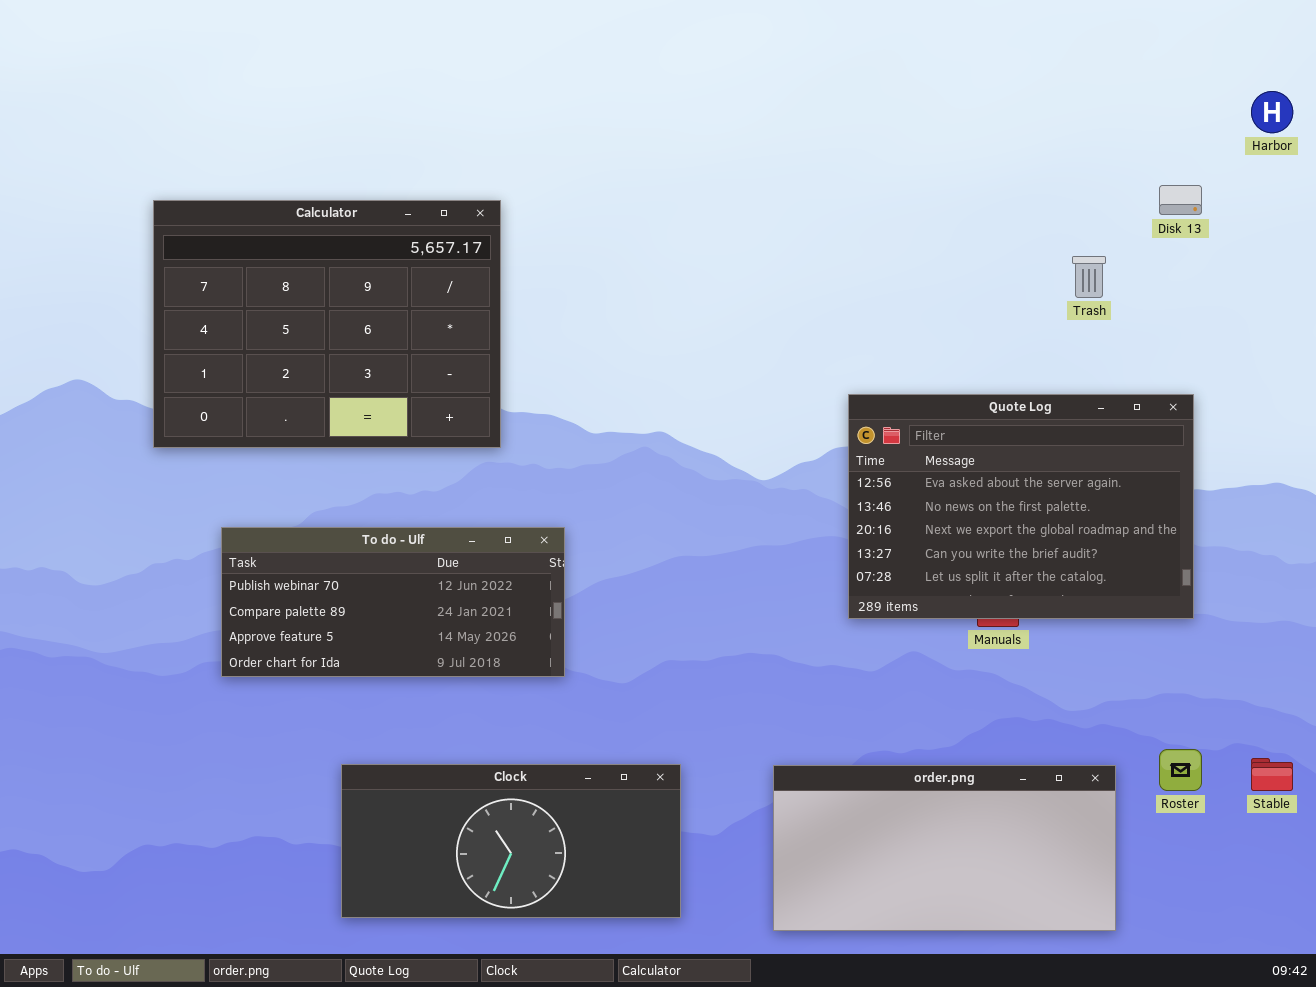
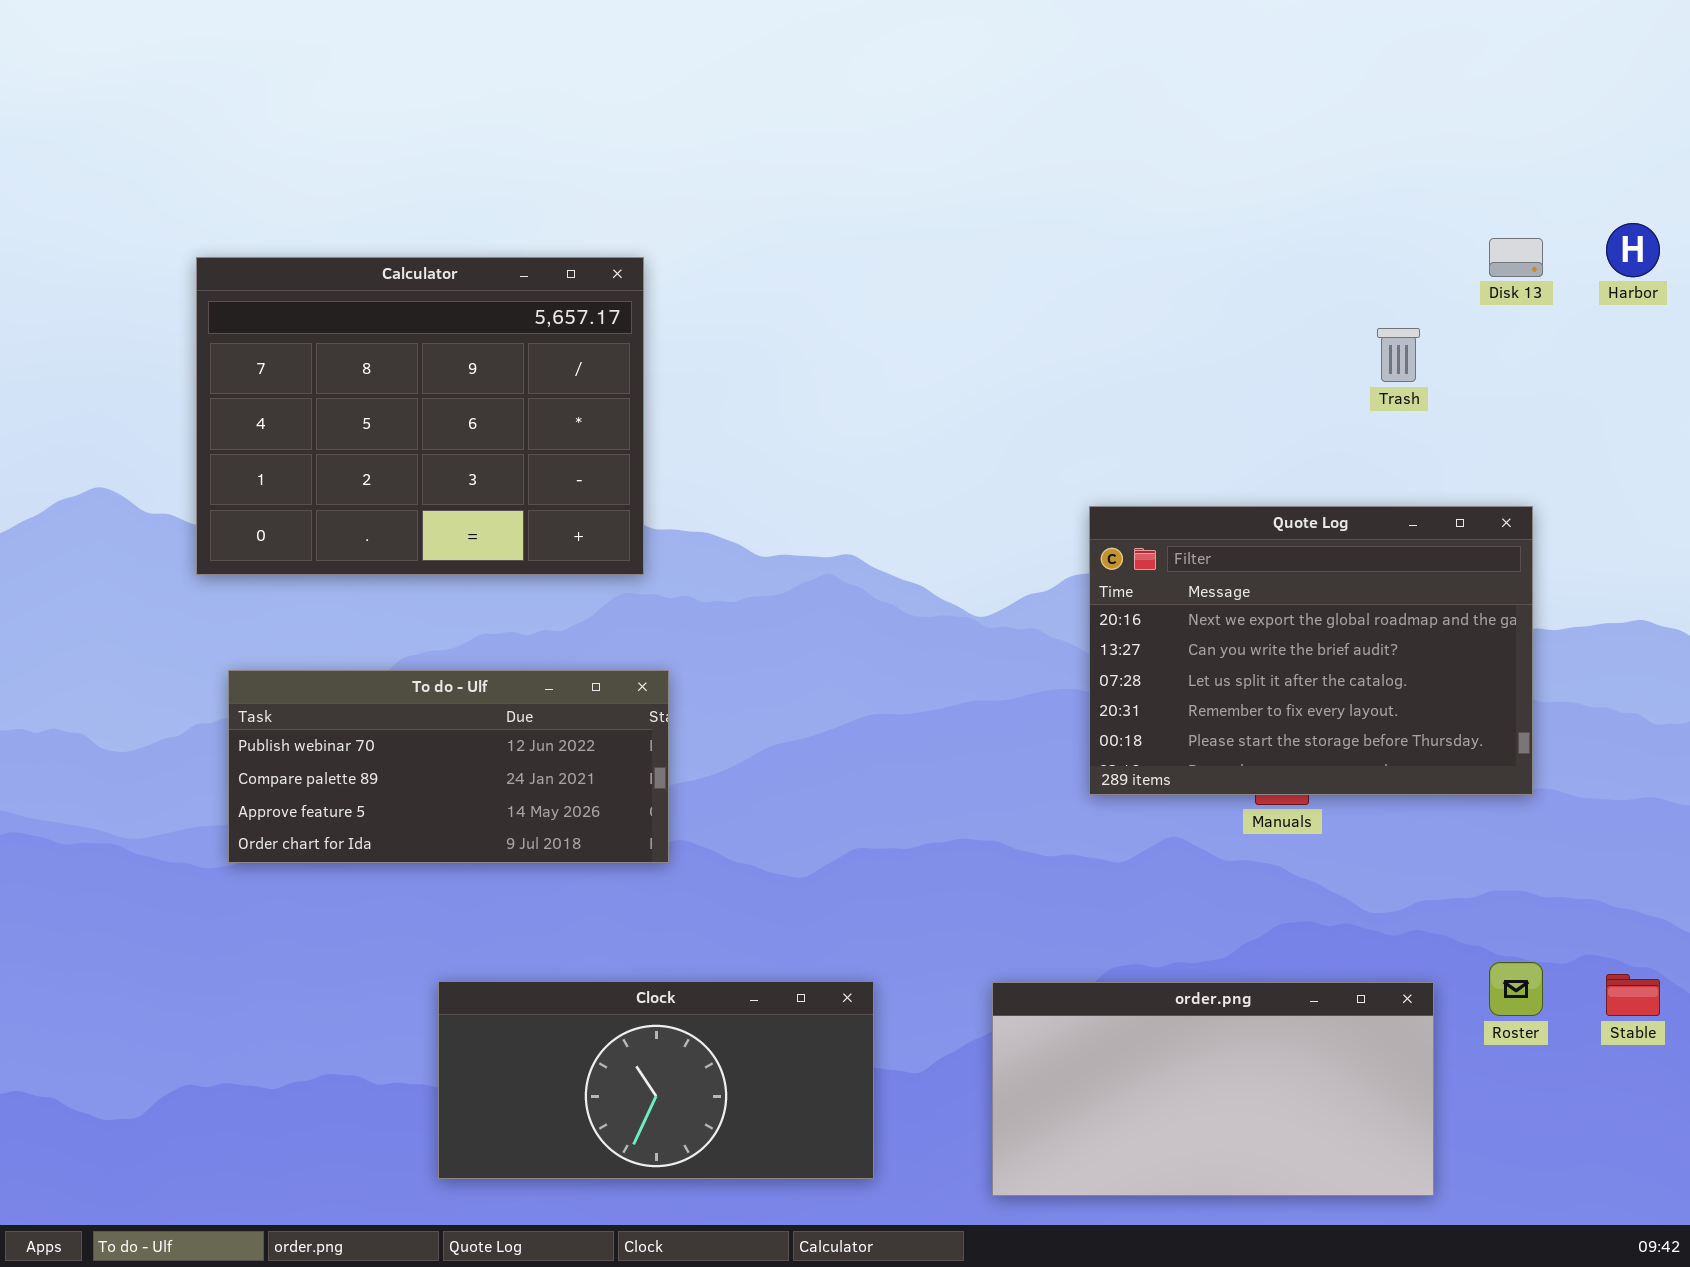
Harbor: [1251,91,1293,133] -> [1606,223,1660,277], moved
Quote Log: [848,394,1194,619] -> [1089,506,1533,795], scrolled down 2 rows
To do - Ulf: [221,527,565,677] -> [228,670,669,863], moved

